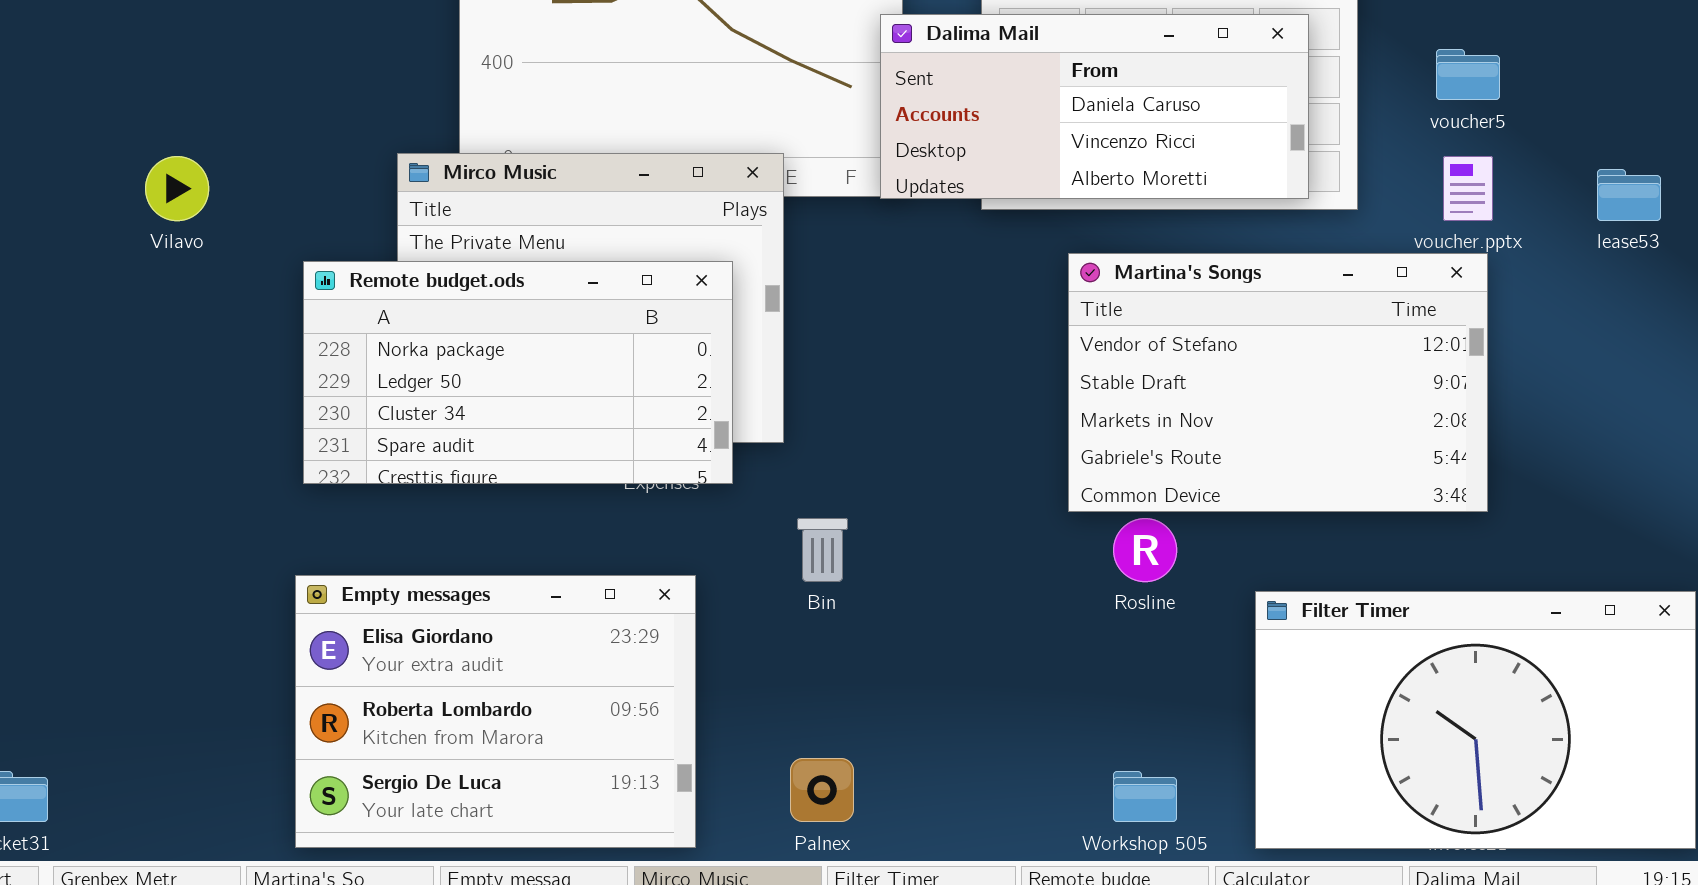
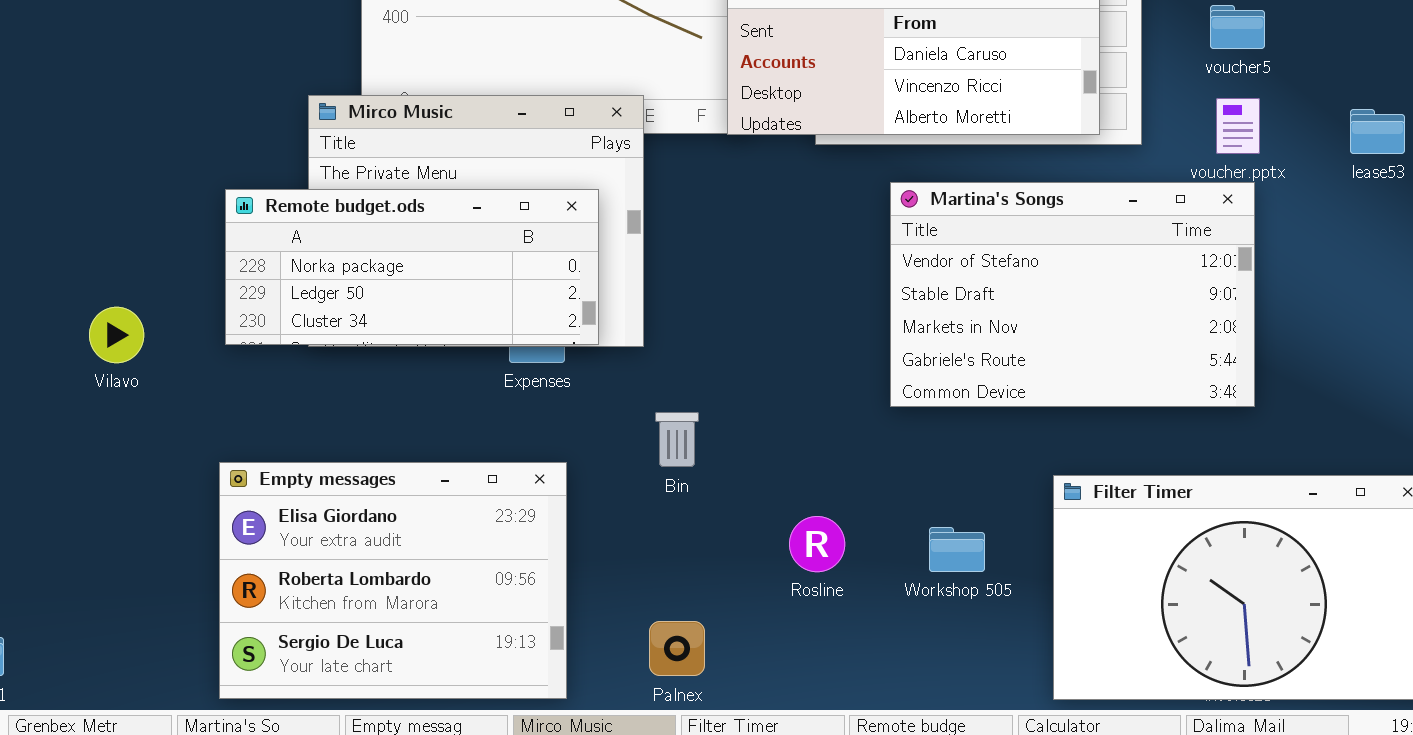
Vilavo: [145,156,209,221] -> [89,307,144,363], moved
Remote budget.ods: [303,261,733,484] -> [225,189,599,345], resized
Rosline: [1113,518,1177,582] -> [789,516,845,572], moved
Workshop 505: [1113,771,1177,822] -> [929,527,985,572], moved

